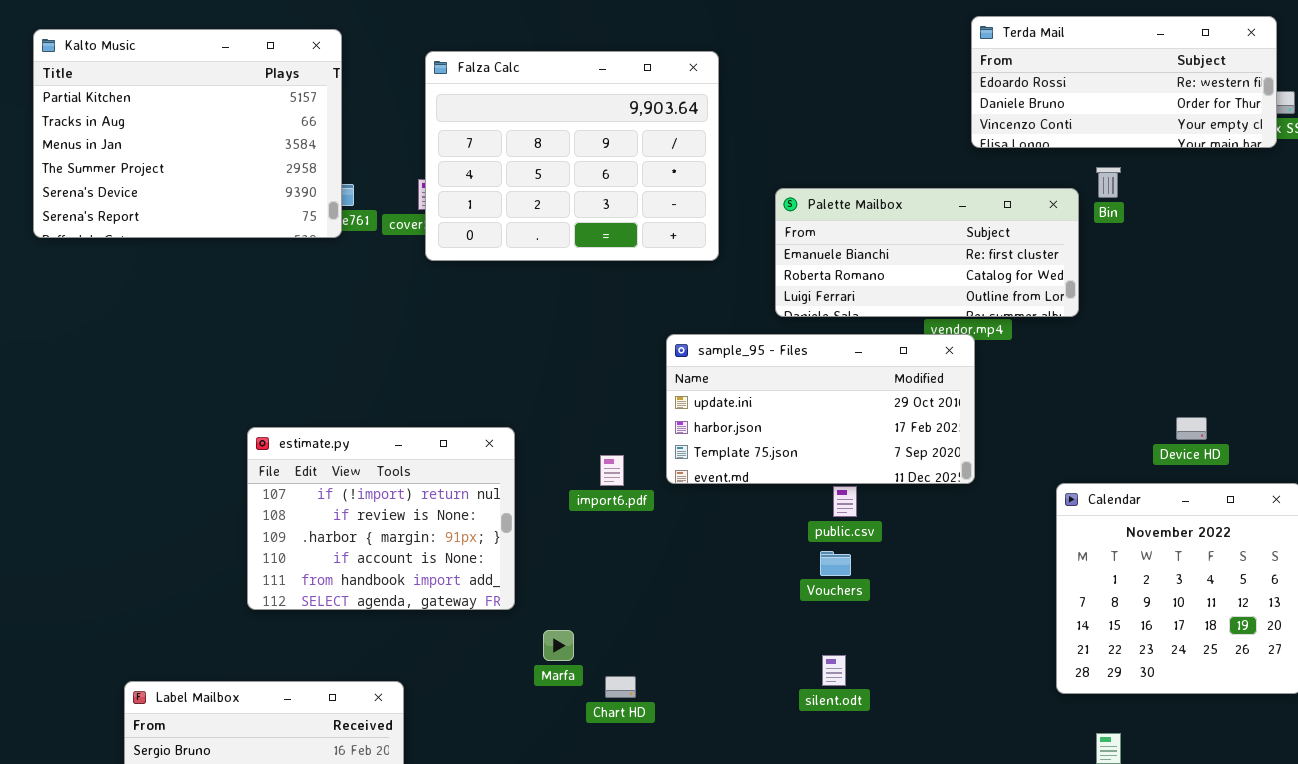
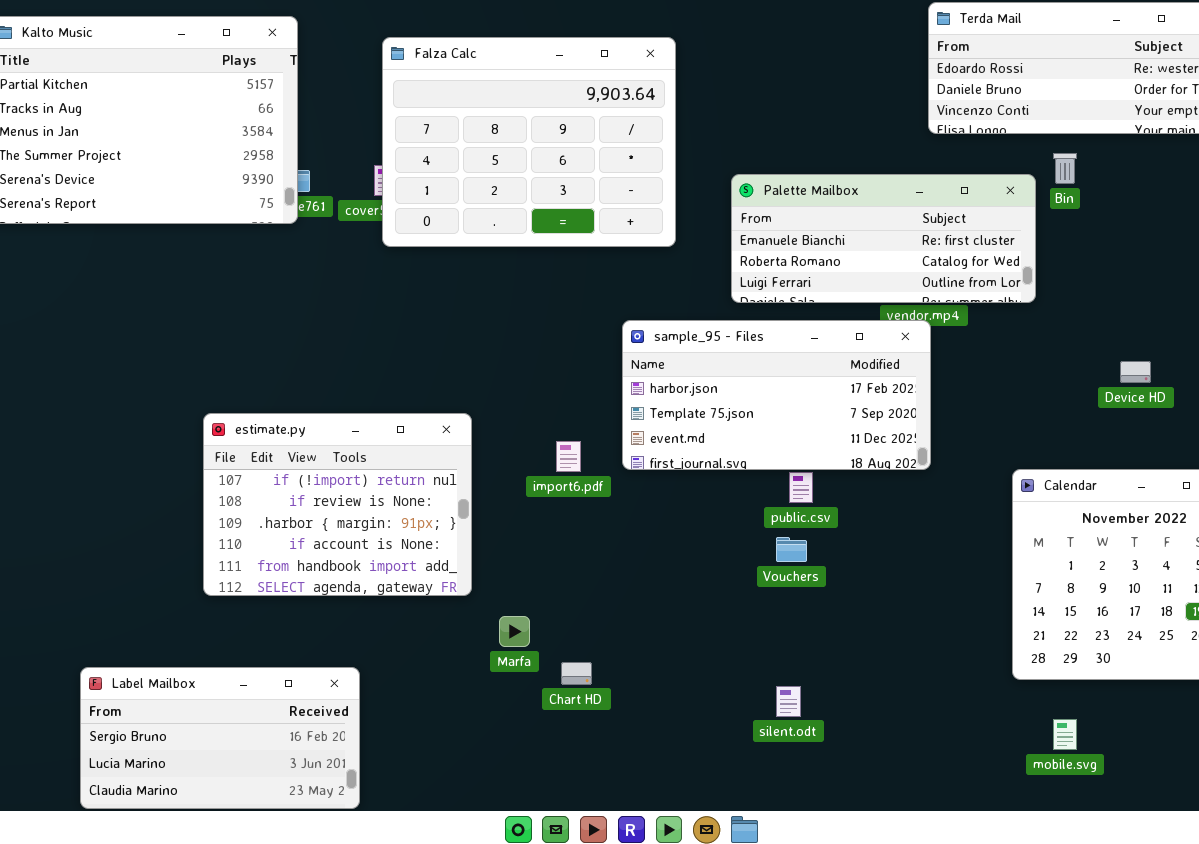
sample_95 - Files: [666,334,975,484] -> [622,320,931,470], scrolled down 1 row
Device HD: [1176,417,1207,440] -> [1120,361,1151,383], moved
silent.odt: [822,655,846,686] -> [776,686,801,717], moved

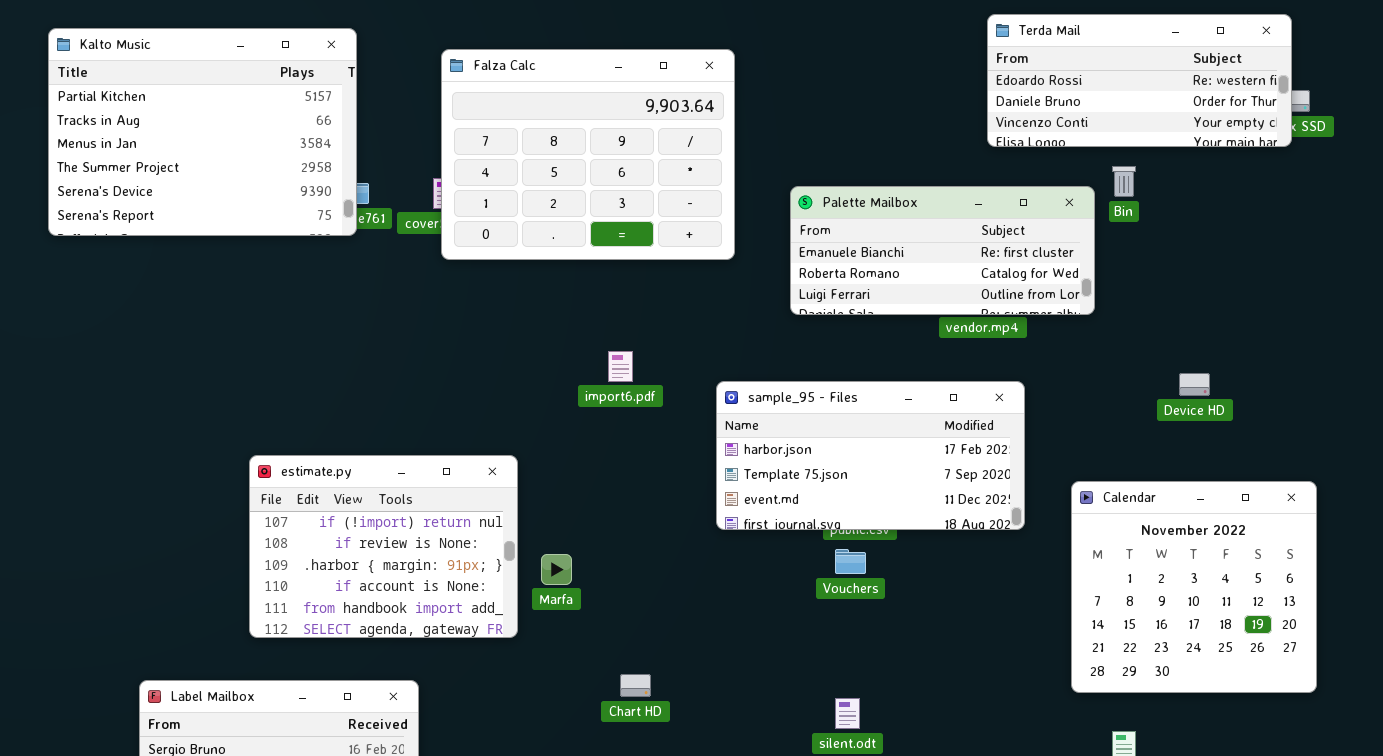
sample_95 - Files: [622,320,931,470] -> [716,381,1025,530], moved
estimate.py: [203,413,472,596] -> [249,455,518,638], moved
import6.pdf: [556,441,581,472] -> [608,351,633,382], moved
Marfa: [499,616,530,647] -> [541,554,572,585], moved

